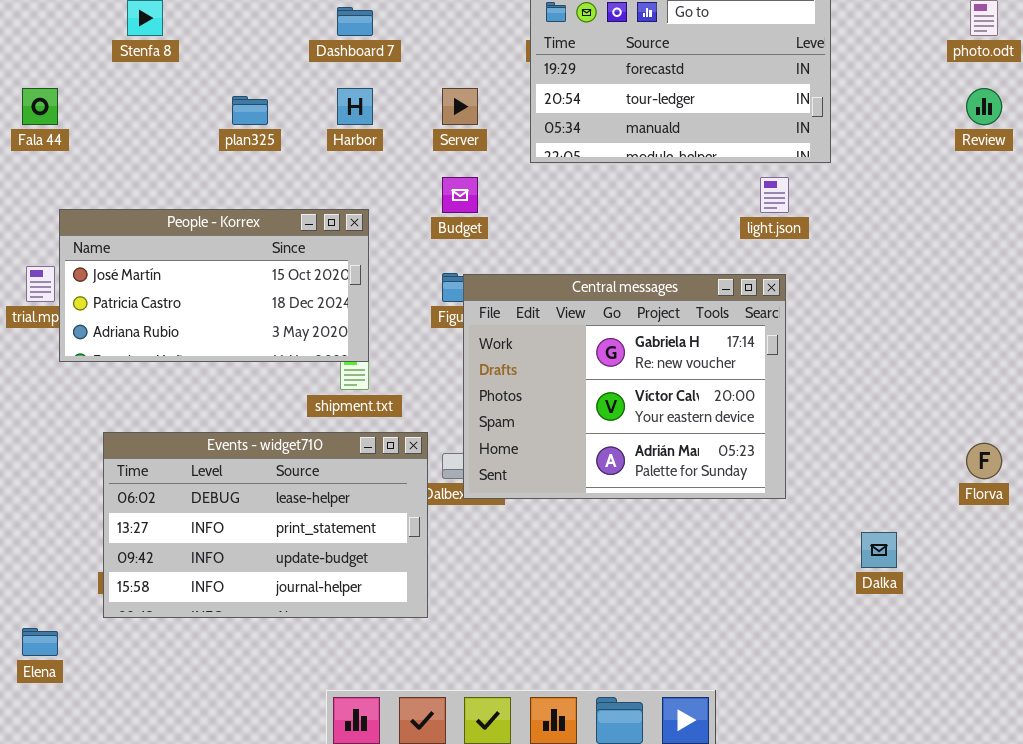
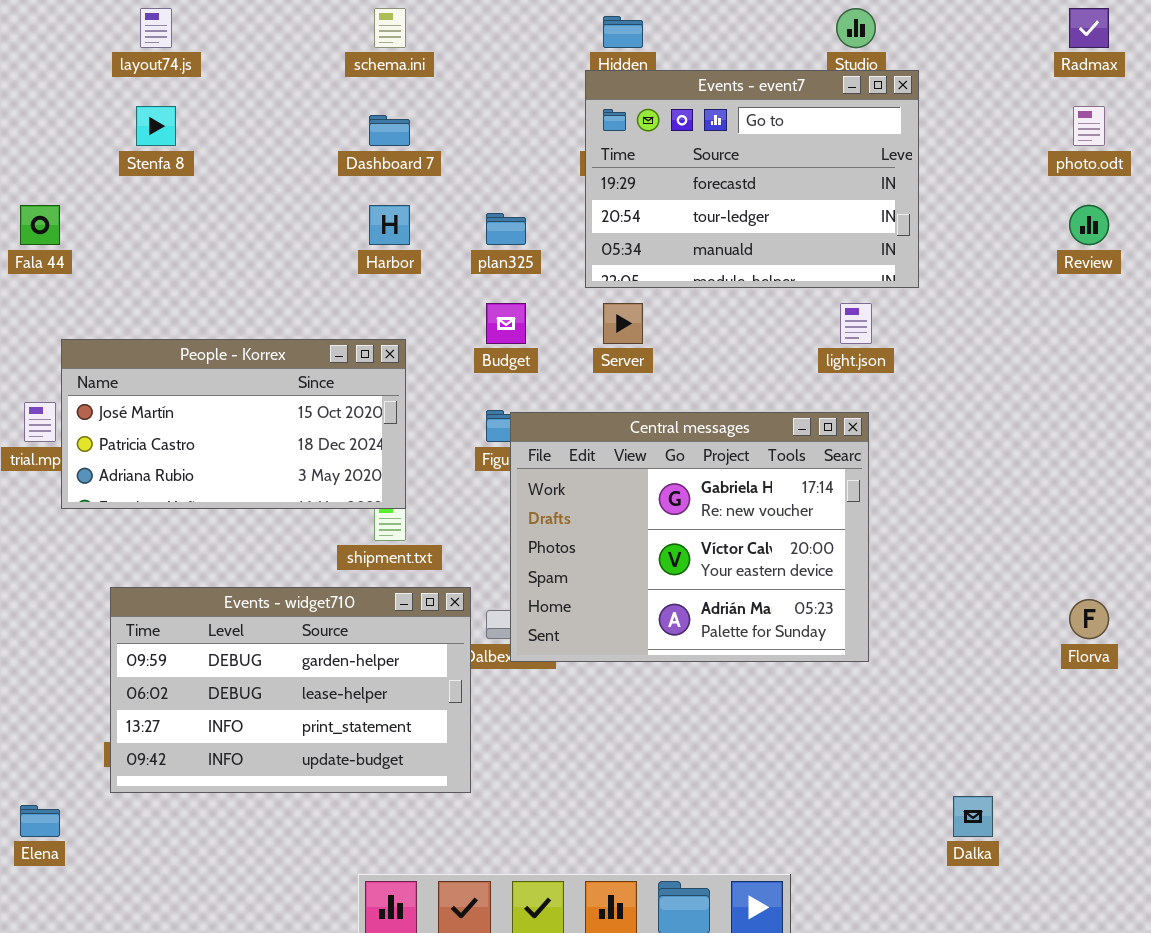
Server: [442,88,478,125] -> [603,303,643,344], moved
plan325: [232,96,268,125] -> [486,213,526,245], moved
Events - widget710: [103,432,428,618] -> [110,587,471,793], scrolled up 1 row
Dalka: [861,532,897,568] -> [953,796,993,837], moved

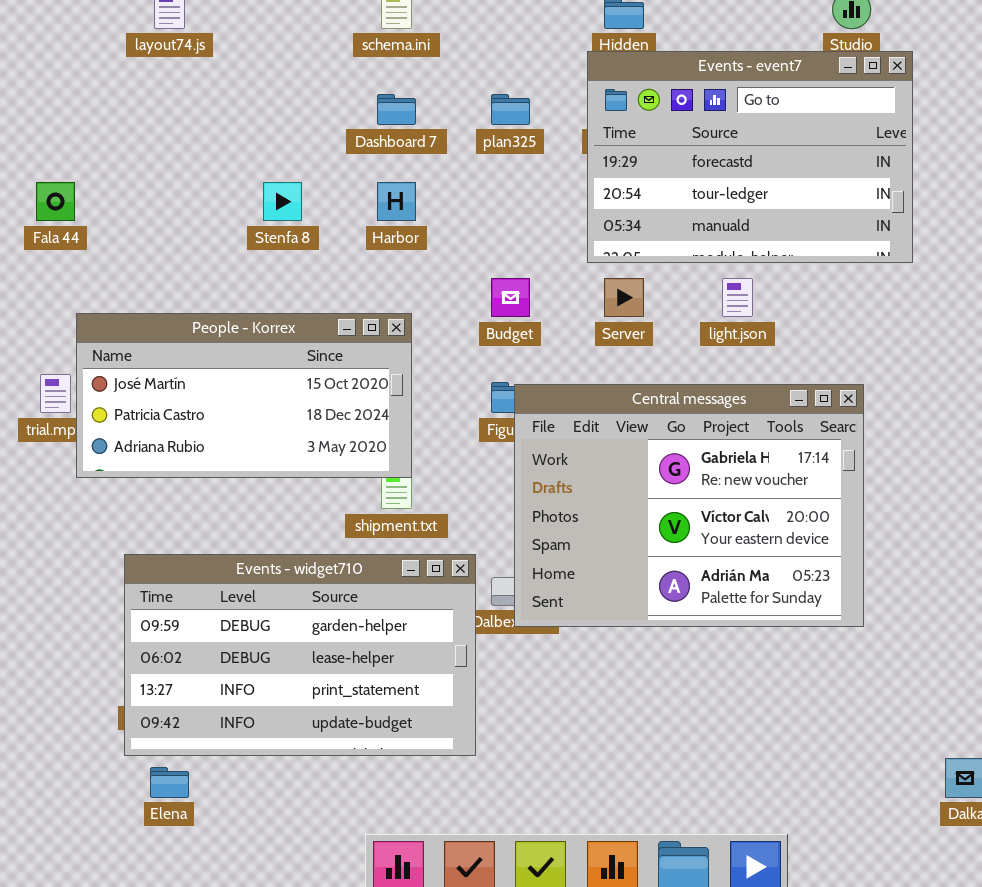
Stenfa 8: [136,106,176,146] -> [263,182,302,221], moved
plan325: [486,213,526,245] -> [491,94,530,125], moved
light.json: [840,303,872,344] -> [722,278,753,317], moved
Elena: [20,805,60,837] -> [150,767,189,798], moved

